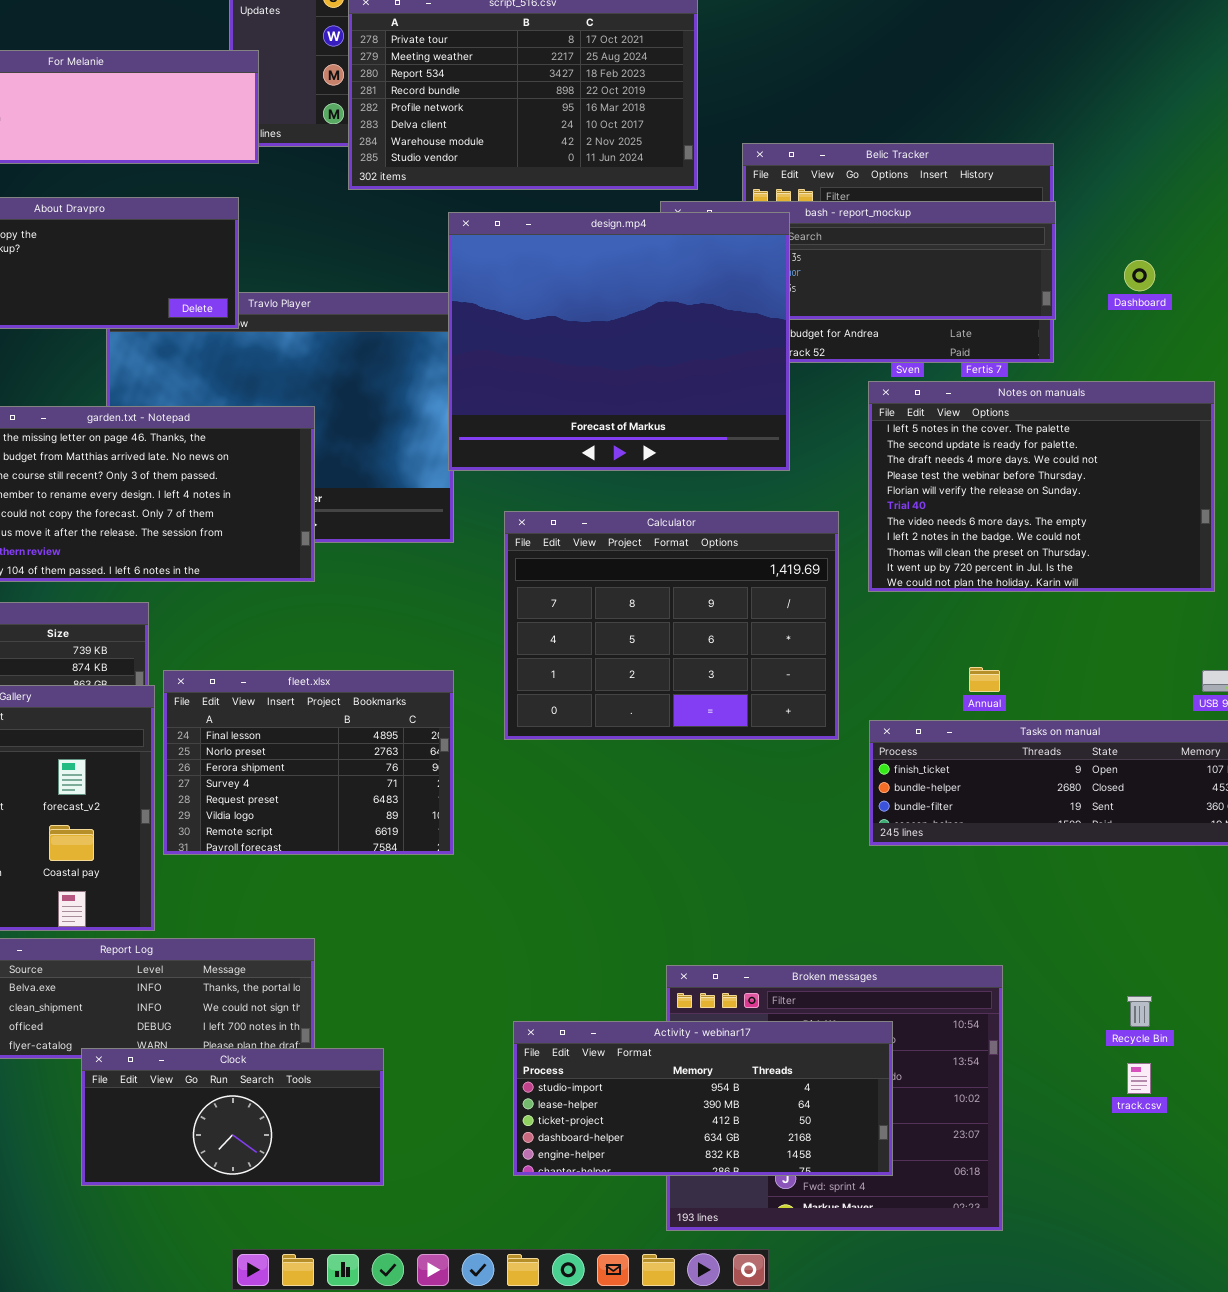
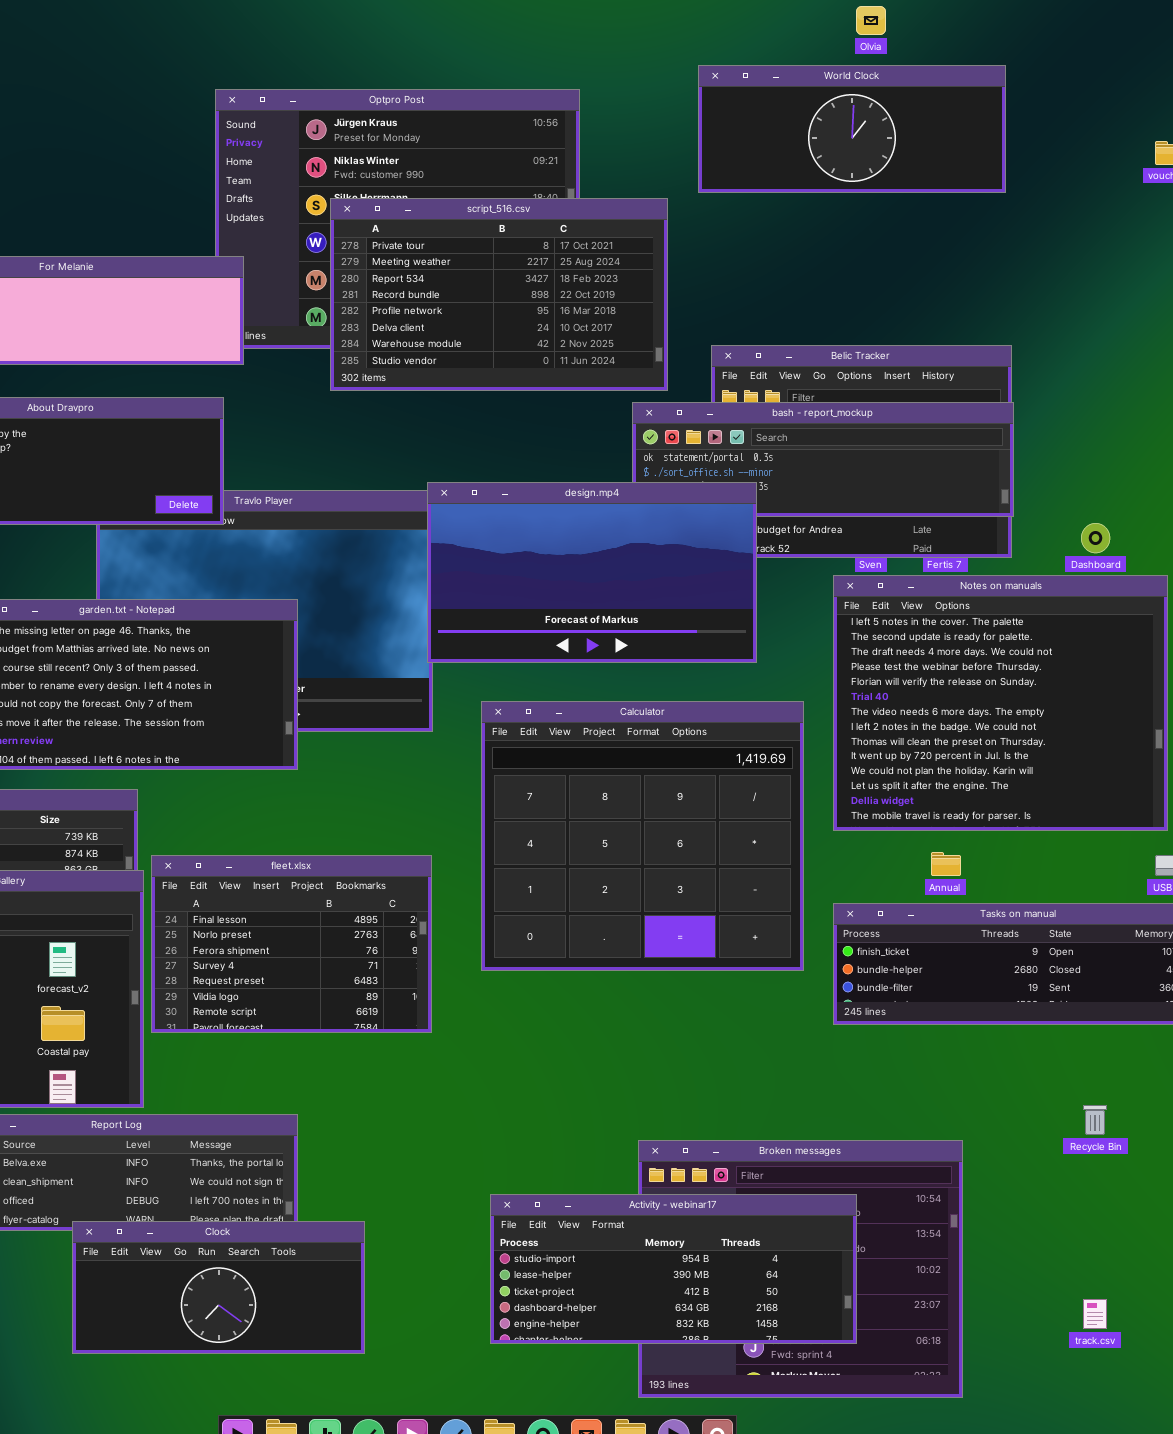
design.mp4: [448,212,790,471] -> [427,482,757,663], resized
Dashboard: [1124,260,1155,291] -> [1081,523,1110,553], moved
Notes on manuals: [868,381,1215,592] -> [833,575,1168,831], resized
Calculator: [504,511,839,740] -> [481,701,804,971], resized
Recycle Bin: [1127,996,1152,1027] -> [1083,1105,1107,1135], moved
track.csv: [1127,1063,1151,1094] -> [1083,1299,1107,1329], moved

